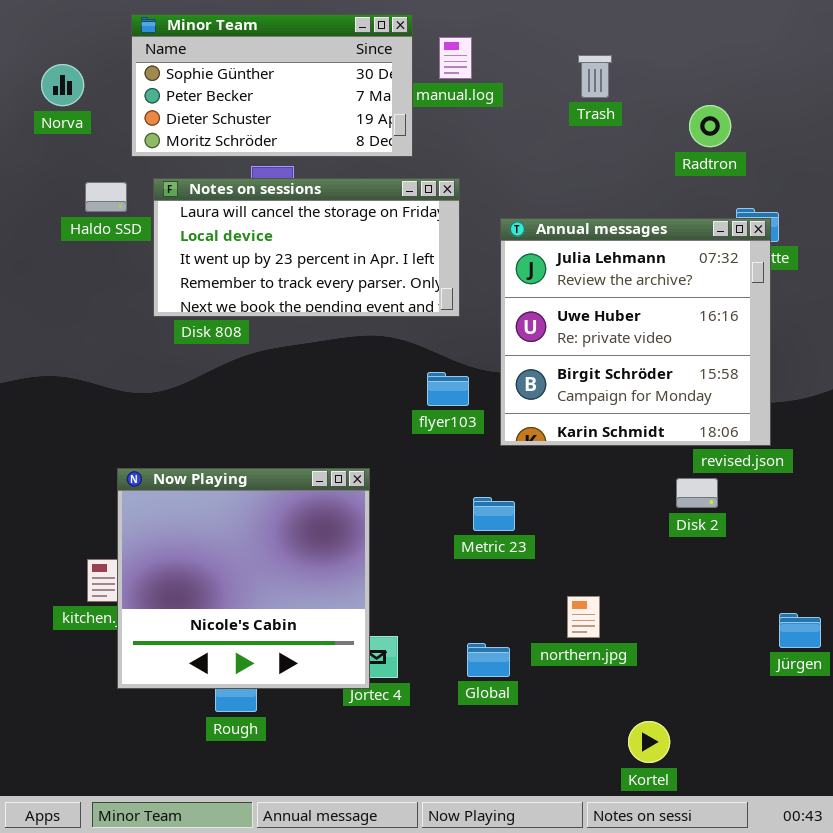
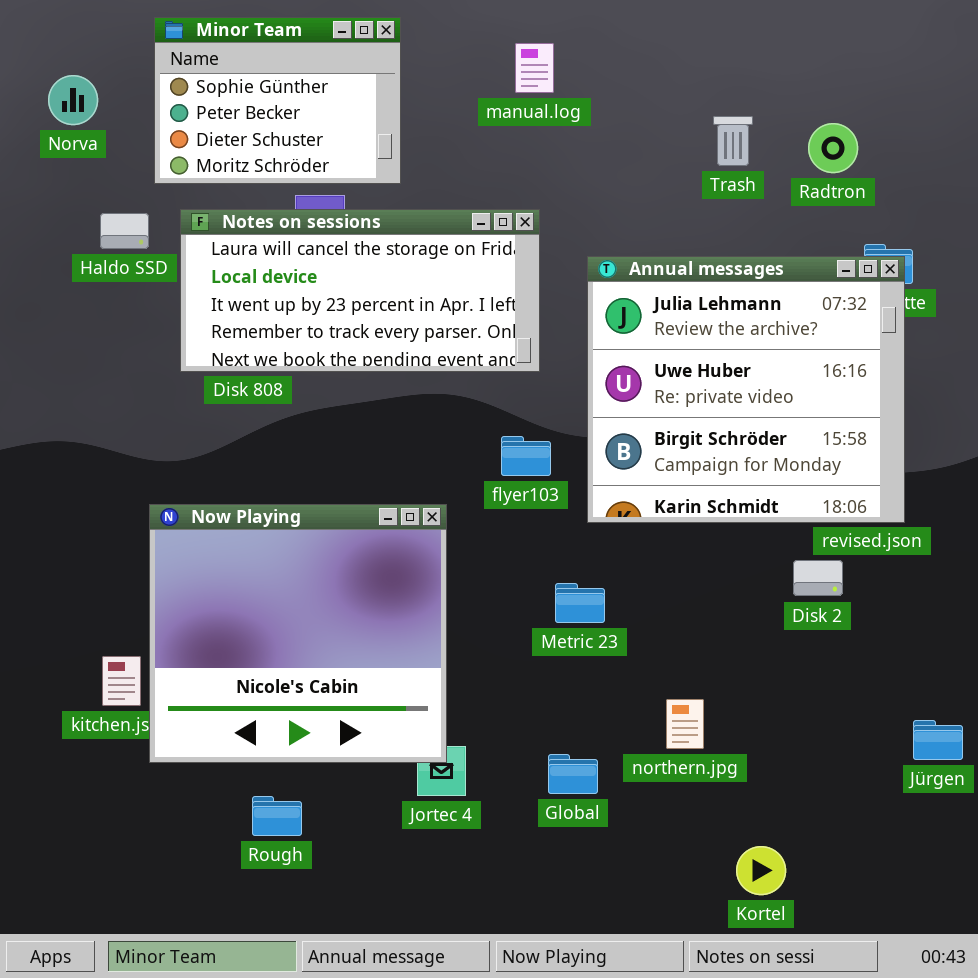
Minor Team: [131,14,413,157] -> [154,17,401,184], resized
Trash: [578,55,612,98] -> [713,116,753,166], moved
Now Playing: [117,468,370,689] -> [149,504,447,763], moved

